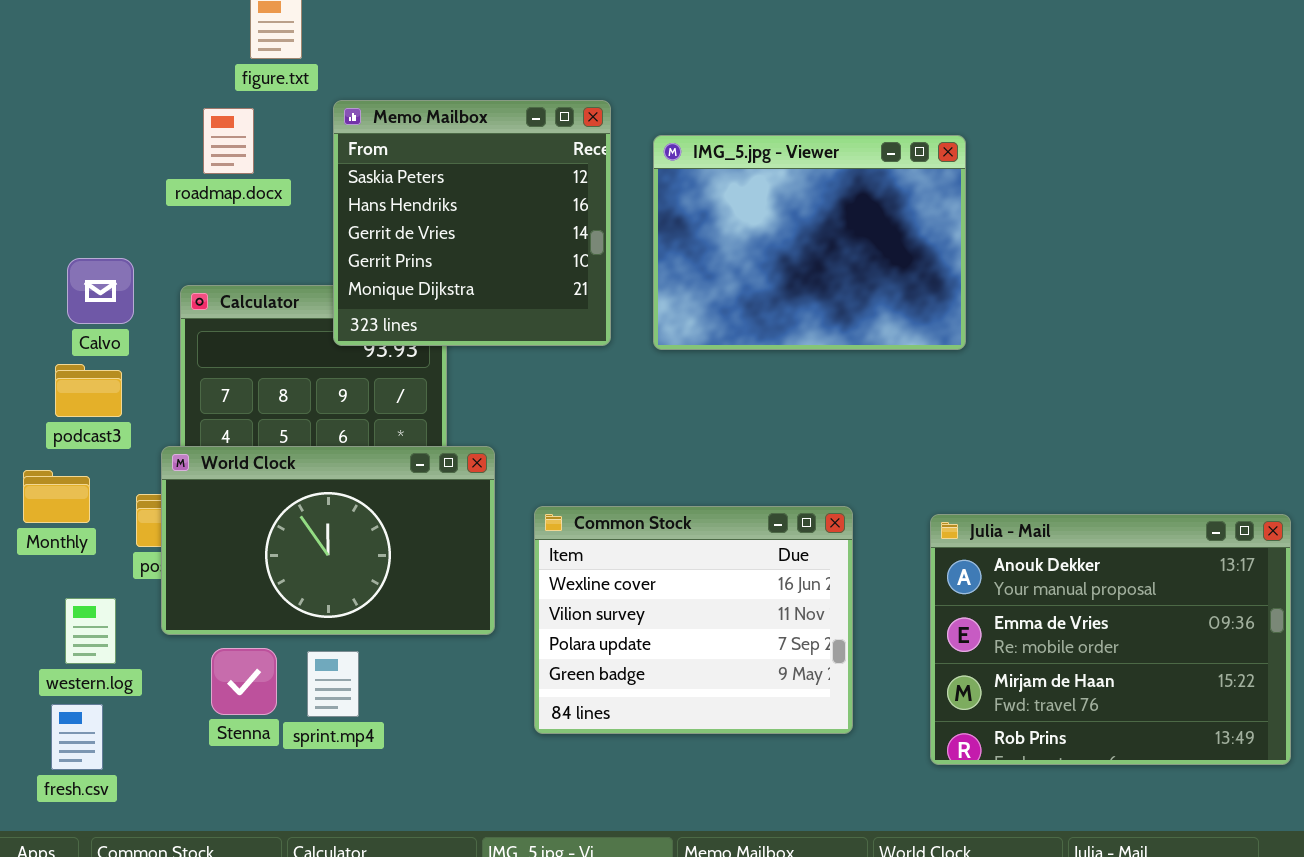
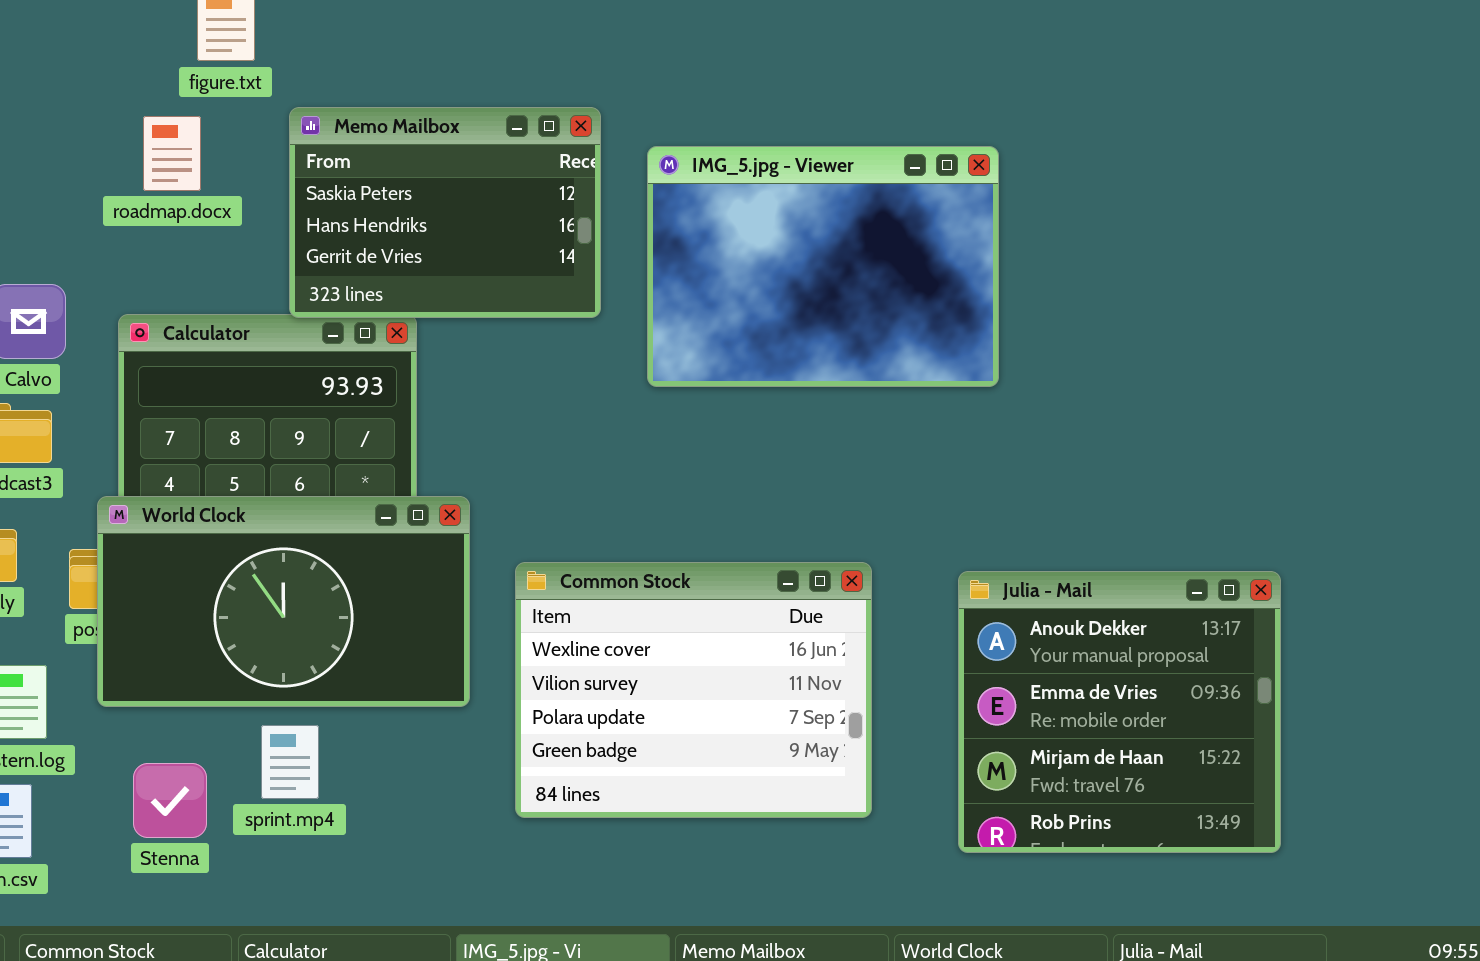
Memo Mailbox: [333,100,611,346] -> [289,107,601,318], resized
Julia - Mail: [930,514,1291,765] -> [958,571,1281,853], resized
Stenna: [211,648,277,715] -> [133,763,207,838], moved

